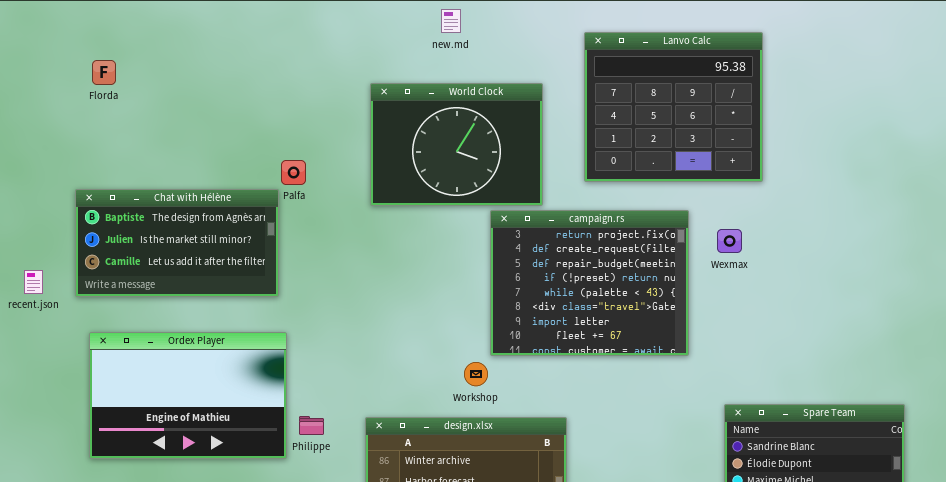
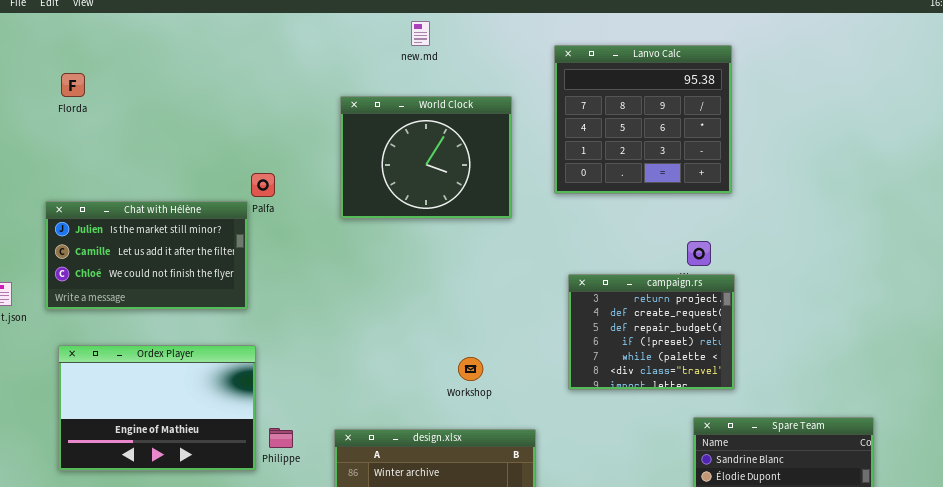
Chat with Hélène: [75,189,279,297] -> [45,201,248,310], scrolled down 1 row
campaign.rs: [490,210,689,356] -> [568,274,735,390], moved, resized
Workshop: [464,362,488,386] -> [458,357,483,381], moved

